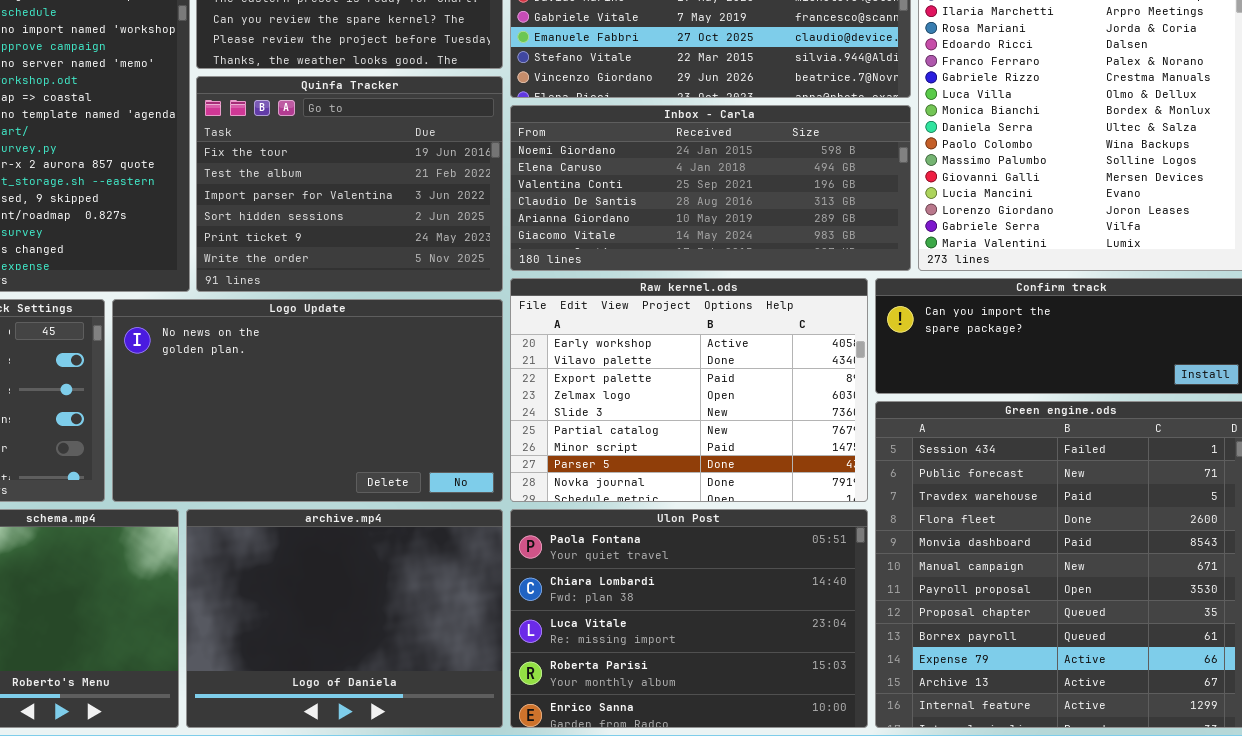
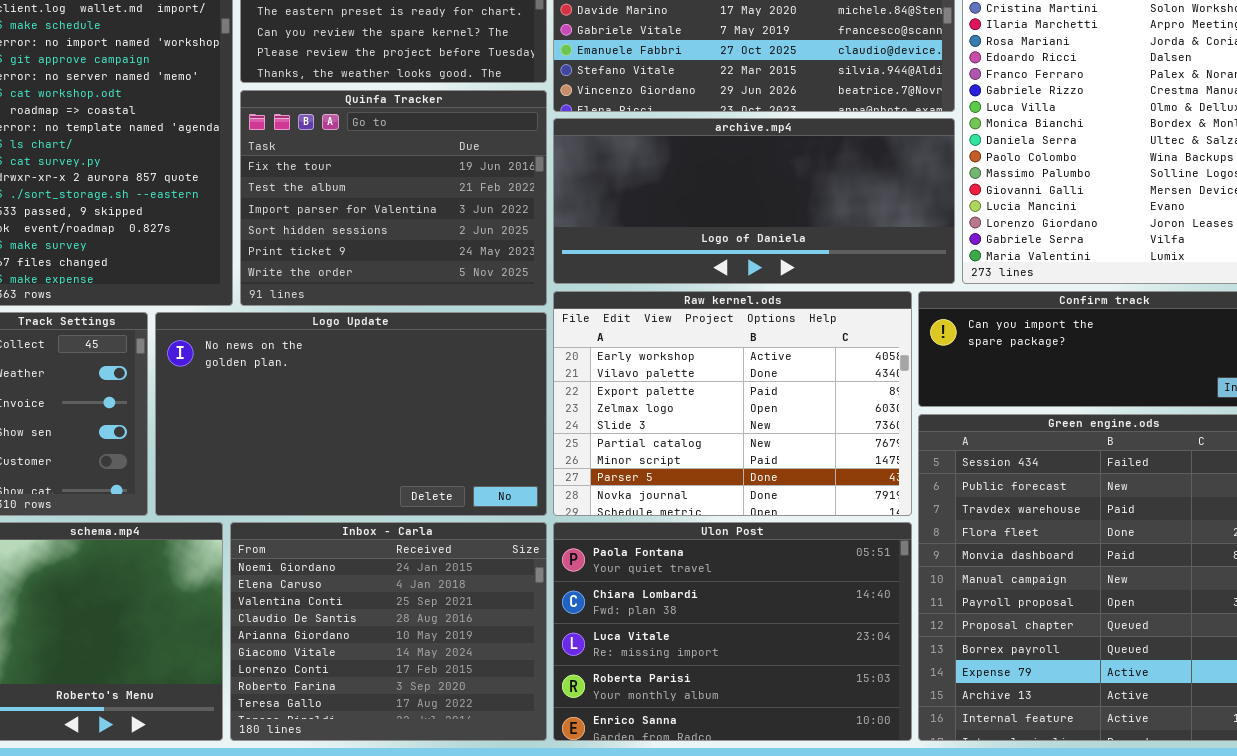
Inbox - Carla: [510,105,911,271] -> [230,522,547,741], moved, resized
archive.mp4: [186,509,503,728] -> [553,118,955,284], moved, resized

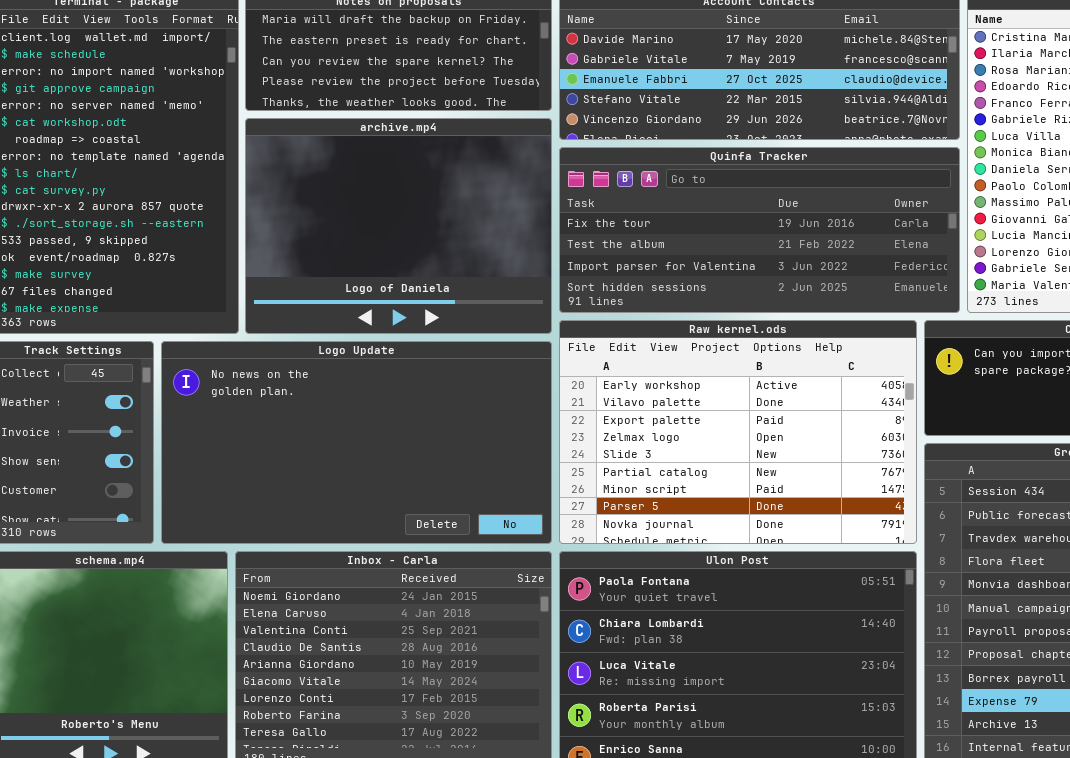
Quinfa Tracker: [240,90,547,306] -> [559,147,960,313], moved, resized
archive.mp4: [553,118,955,284] -> [245,118,552,334], moved, resized

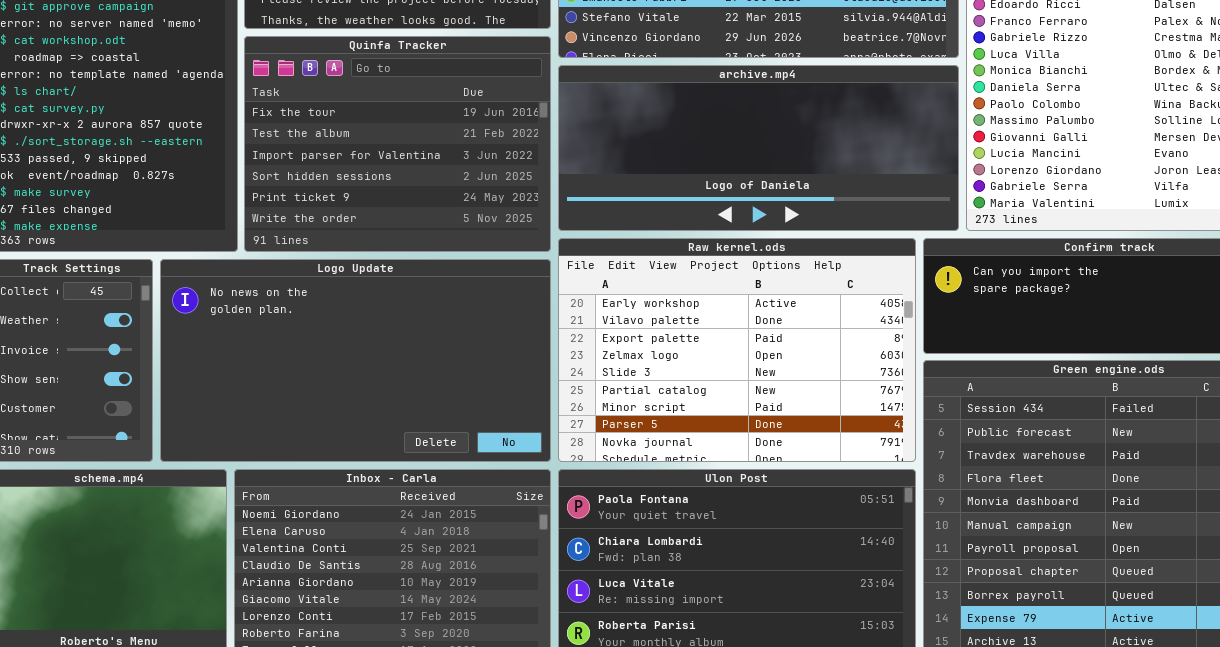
archive.mp4: [245,118,552,334] -> [558,65,959,231], moved, resized
Quinfa Tracker: [559,147,960,313] -> [244,36,551,252], moved, resized

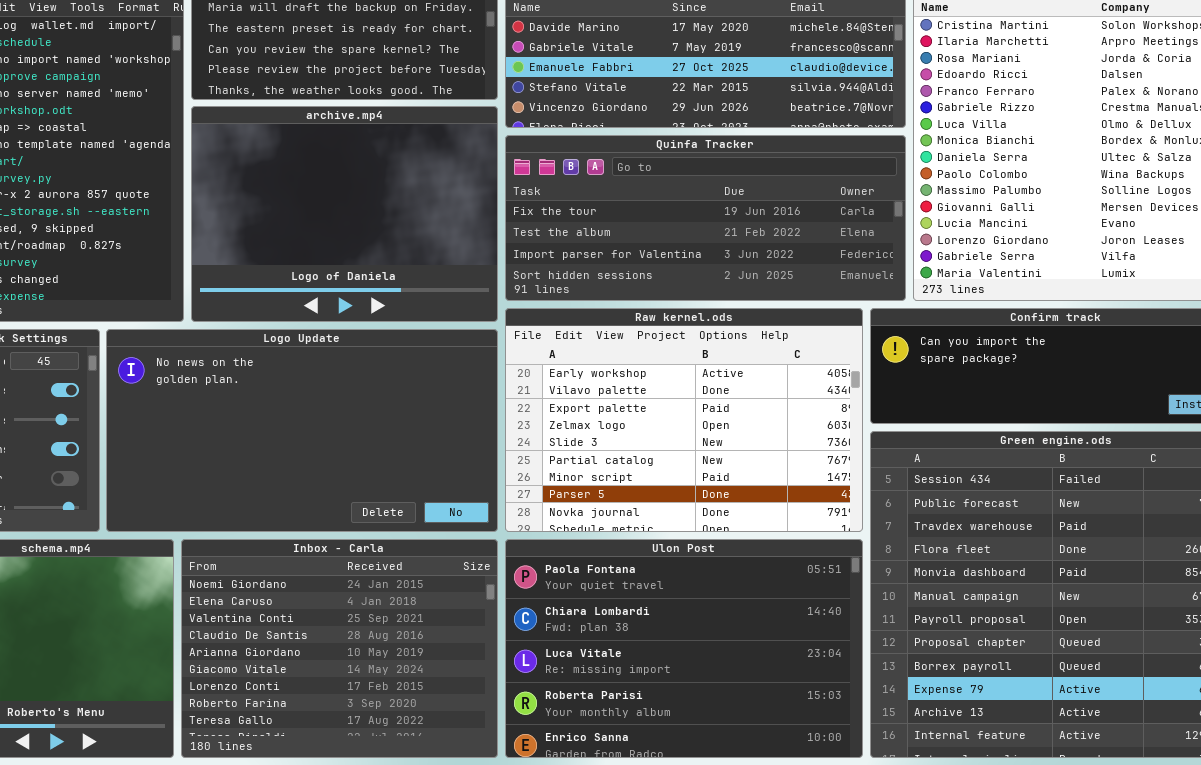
Quinfa Tracker: [244,36,551,252] -> [505,135,906,301], moved, resized
archive.mp4: [558,65,959,231] -> [191,106,498,322], moved, resized

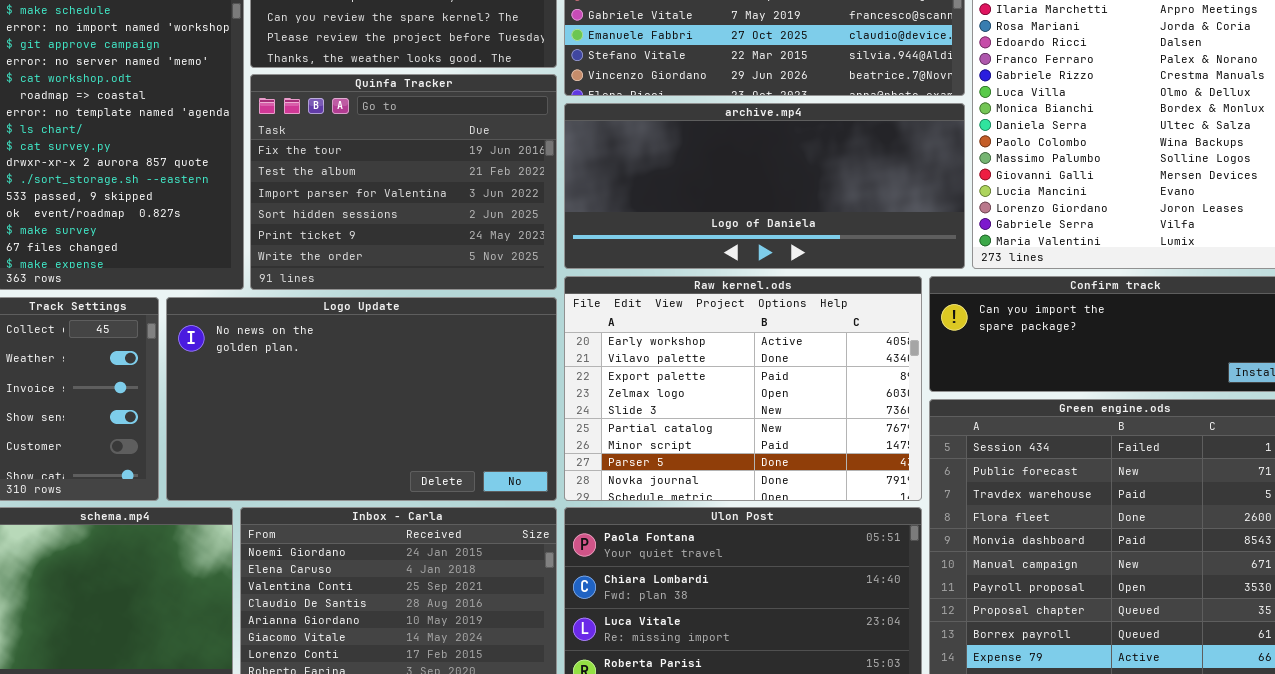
archive.mp4: [191,106,498,322] -> [564,103,965,269], moved, resized
Quinfa Tracker: [505,135,906,301] -> [250,74,557,290], moved, resized

